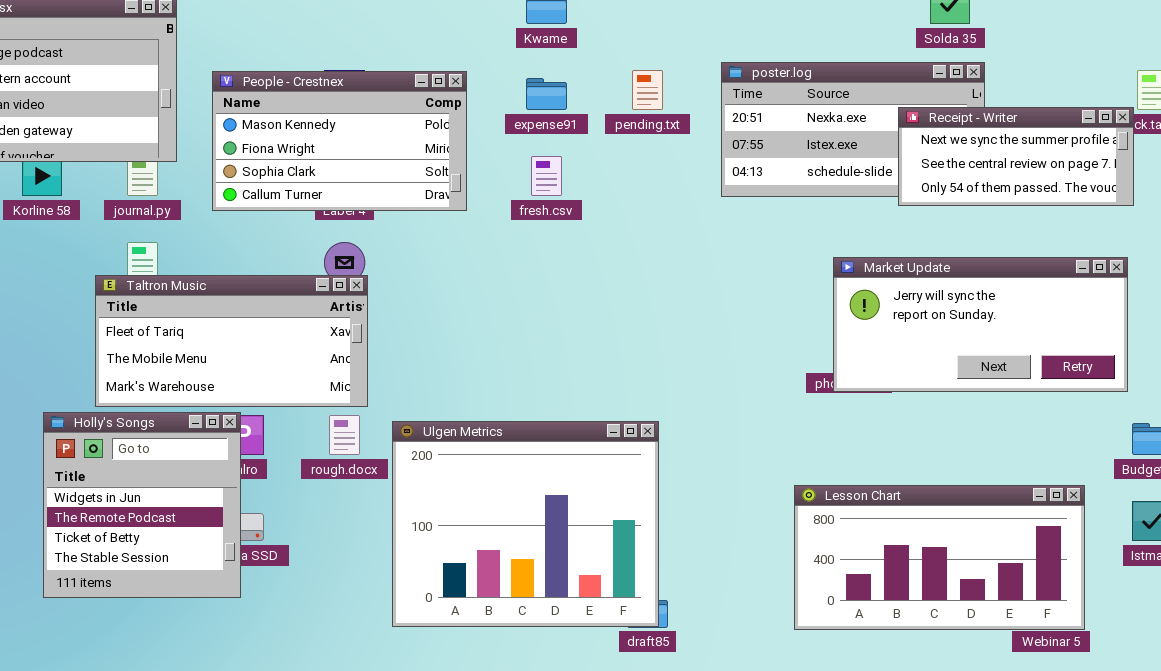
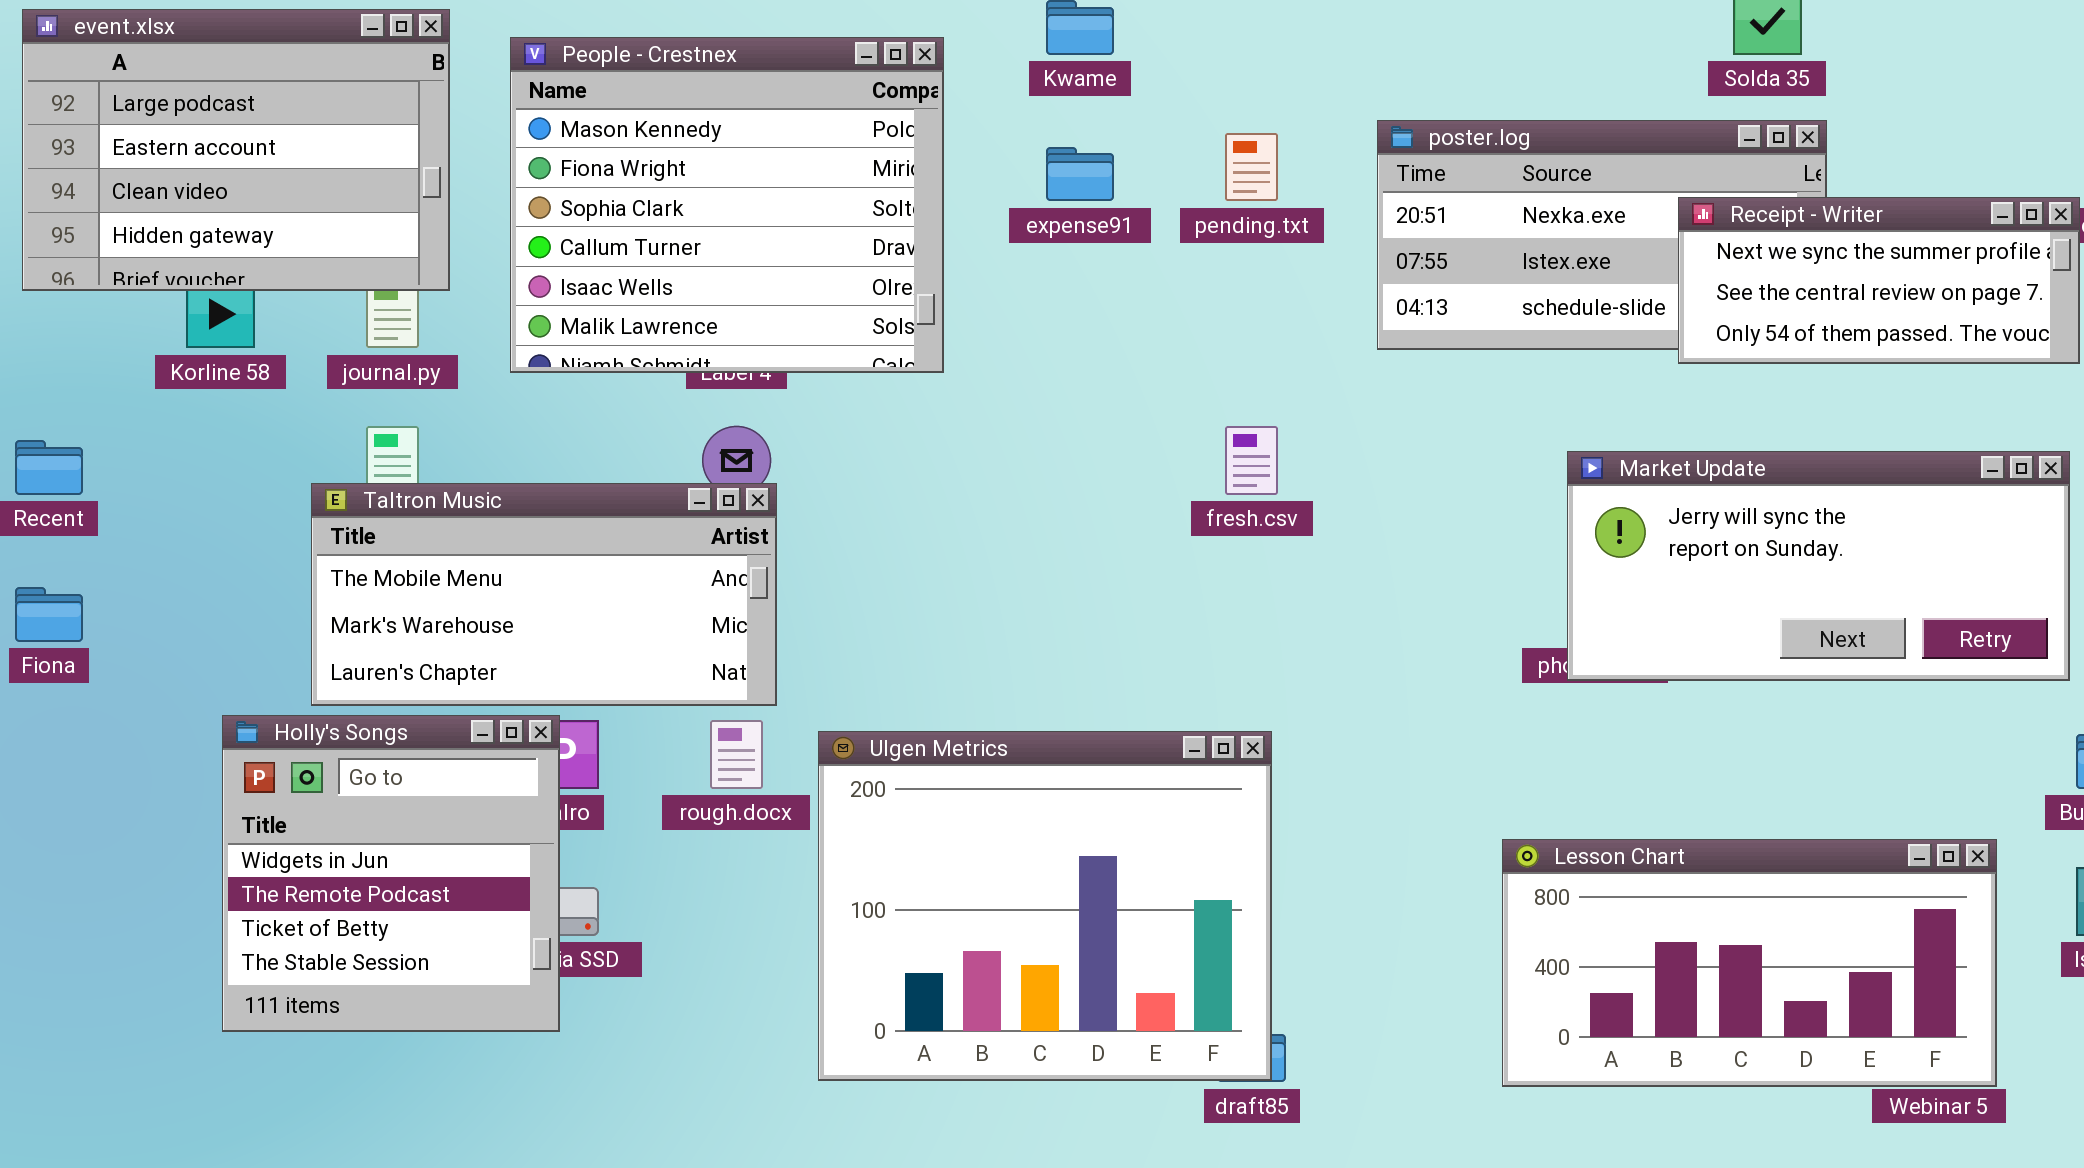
People - Crestnex: [212,71,467,211] -> [510,37,944,373], resized
fresh.csv: [531,156,562,196] -> [1225,426,1278,495], moved
Taltron Music: [95,275,368,407] -> [311,483,777,706], scrolled down 1 row

